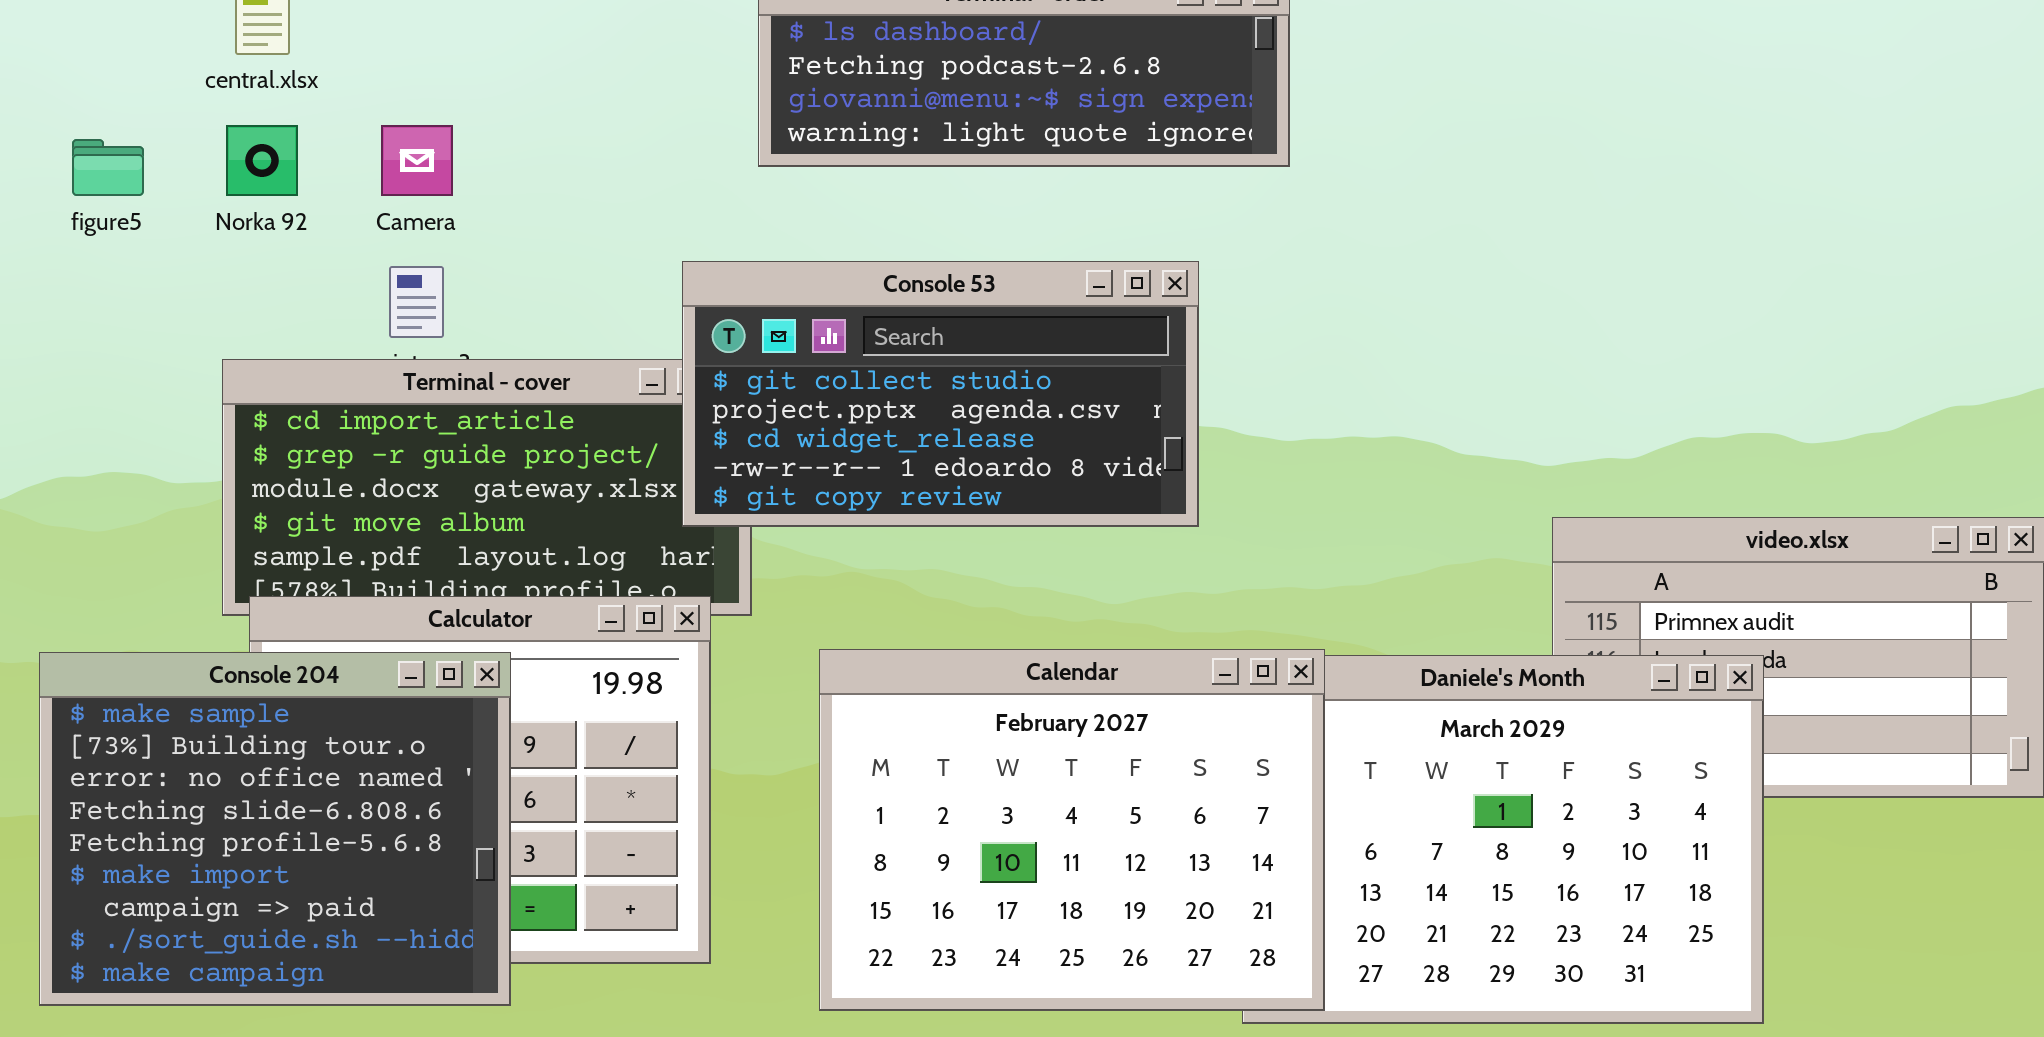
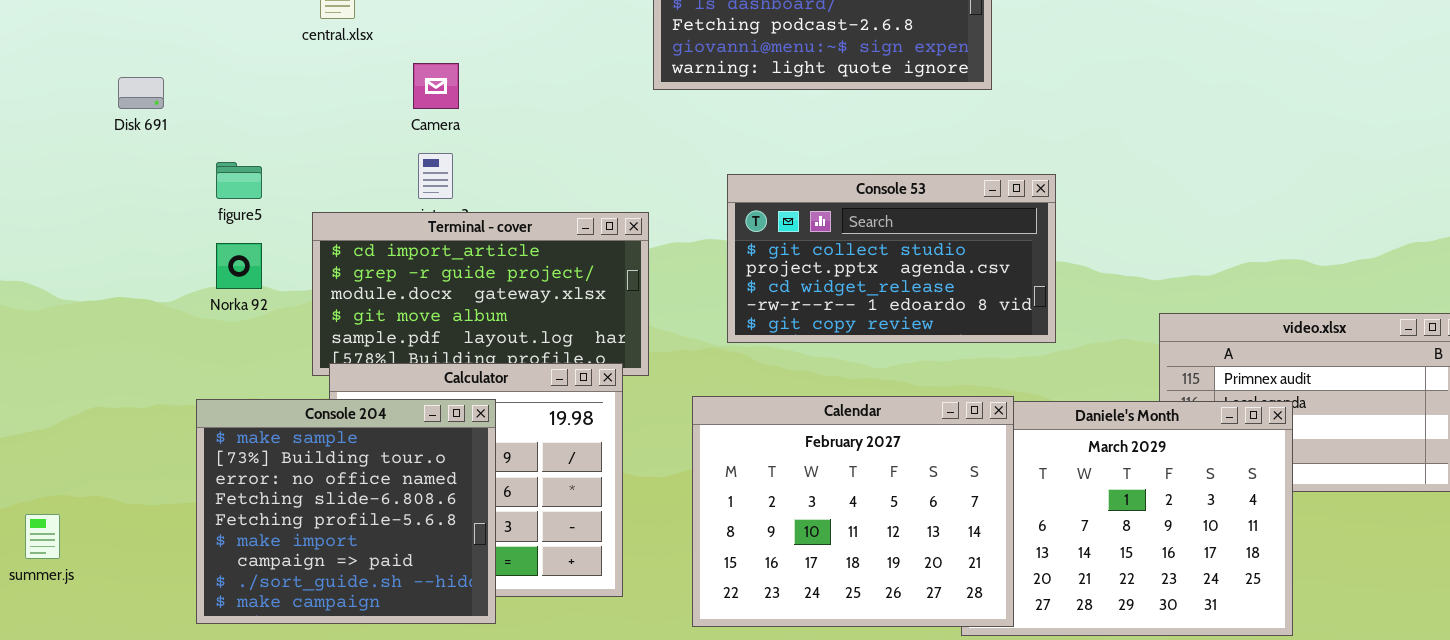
Norka 92: [226,125,298,196] -> [216,243,262,289], moved
figure5: [72,139,144,196] -> [216,162,262,199], moved
Console 53: [682,261,1199,527] -> [727,174,1056,343], moved

